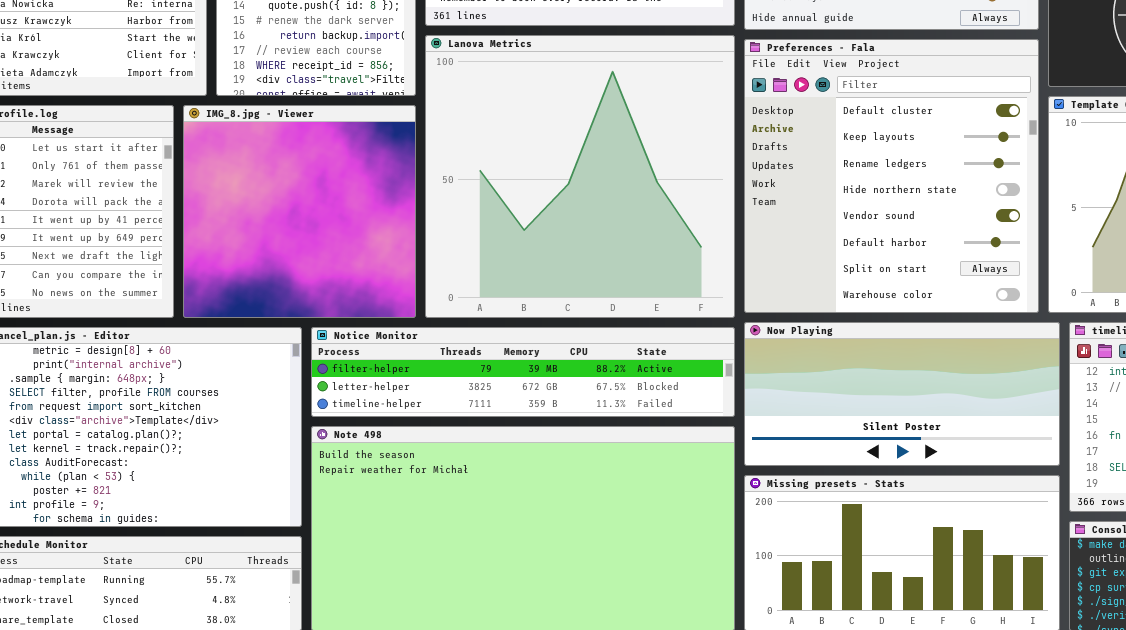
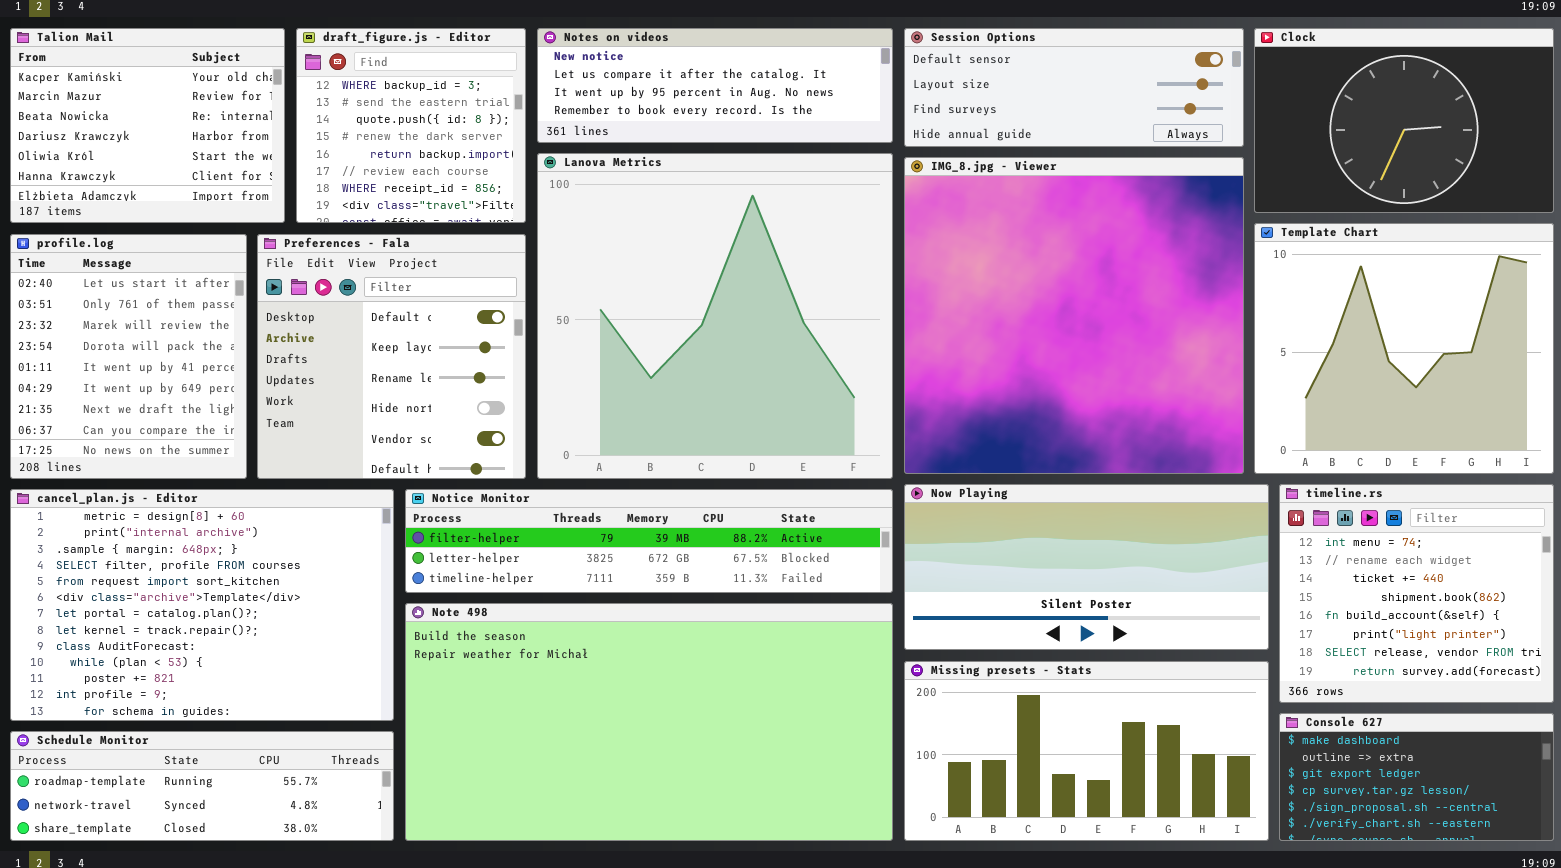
Preferences - Fala: [744,39,1039,313] -> [257,234,526,479], moved, resized
IMG_8.jpg - Viewer: [183,105,416,318] -> [904,157,1244,474], moved, resized

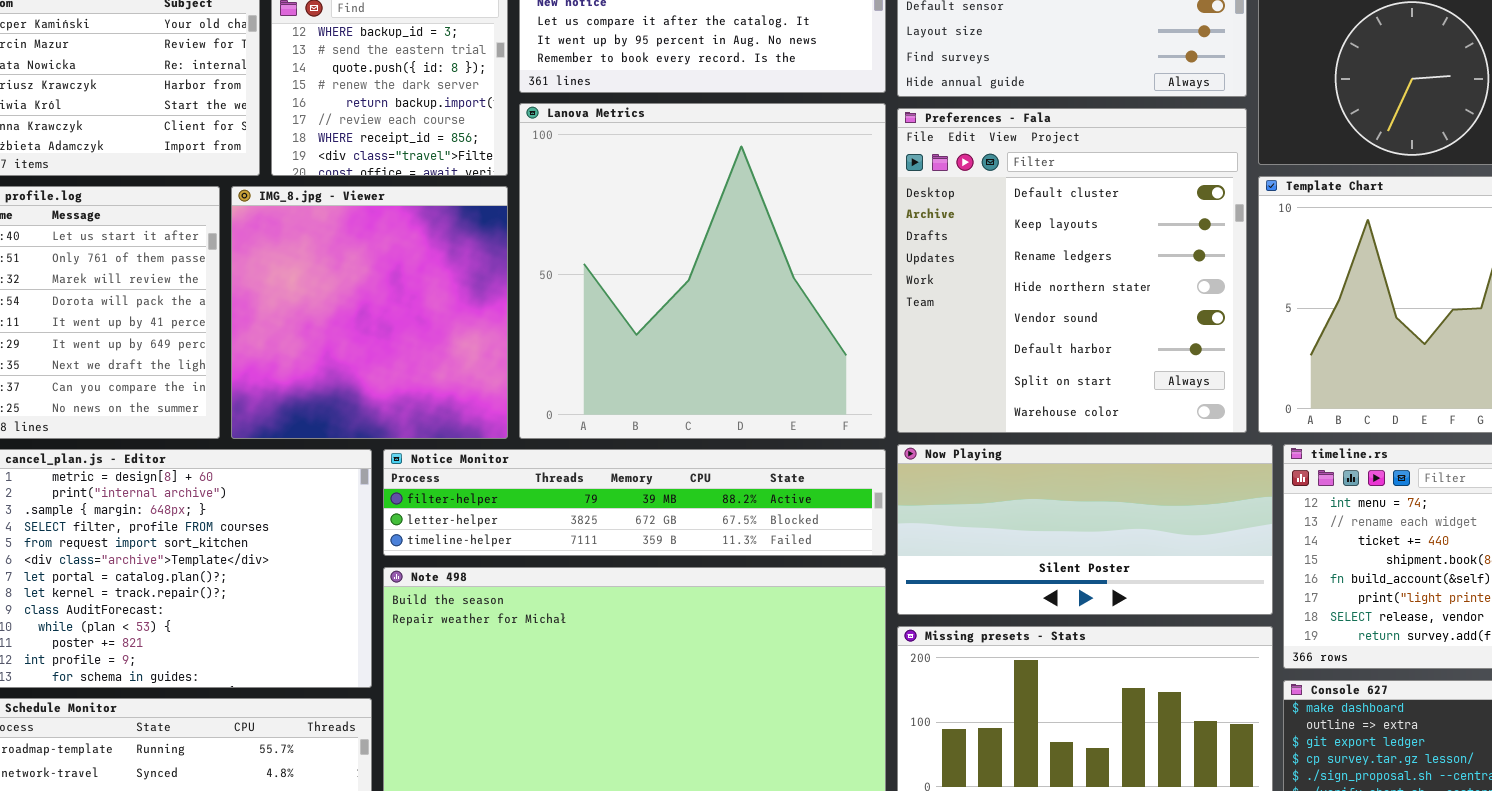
IMG_8.jpg - Viewer: [904,157,1244,474] -> [231,186,508,439], moved, resized
Preferences - Fala: [257,234,526,479] -> [897,108,1247,433], moved, resized

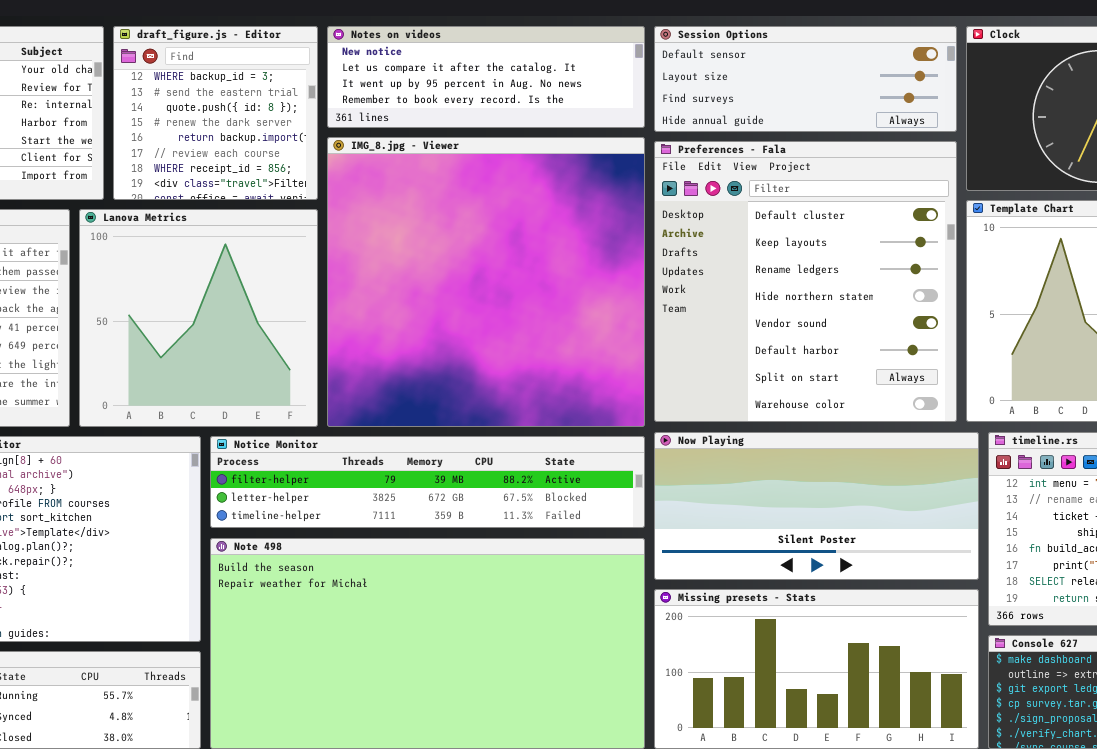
Lanova Metrics: [519,103,886,439] -> [79,209,318,427], moved, resized
IMG_8.jpg - Viewer: [231,186,508,439] -> [327,137,645,427], moved, resized

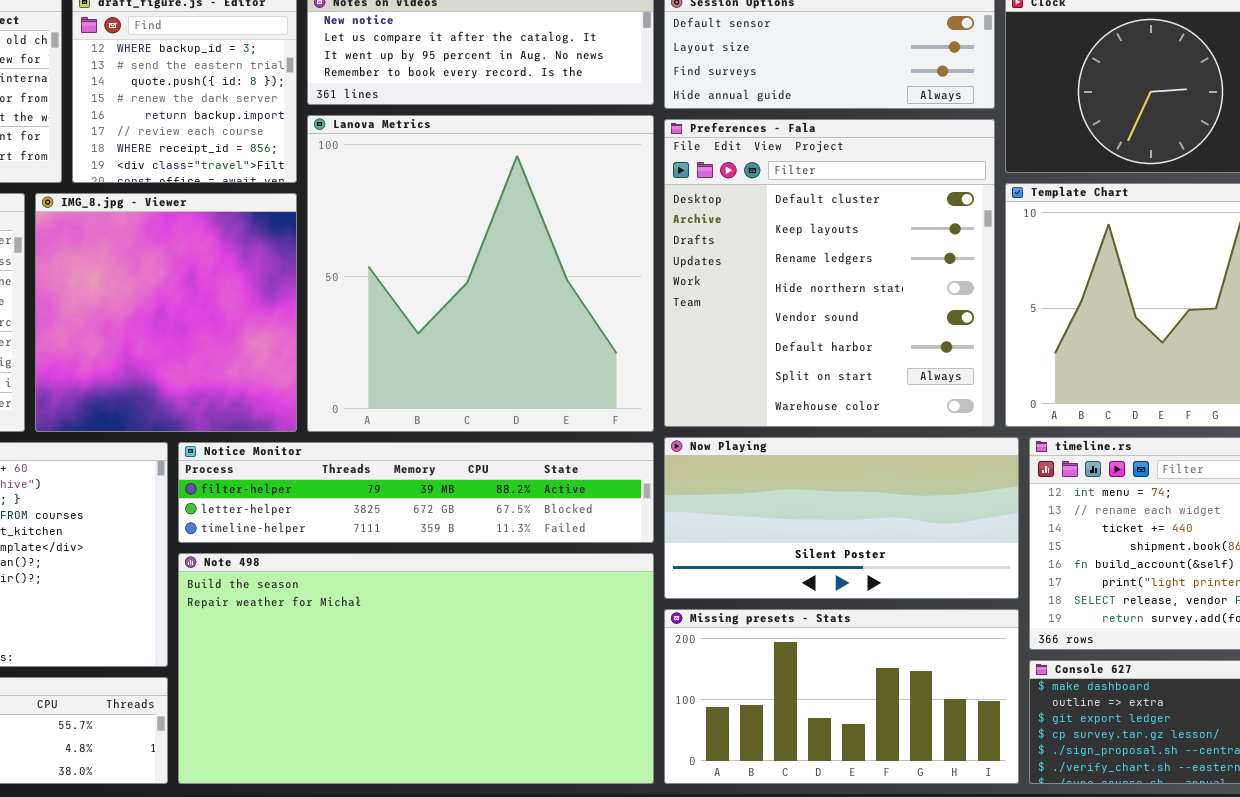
IMG_8.jpg - Viewer: [327,137,645,427] -> [35,193,297,432], moved, resized
Lanova Metrics: [79,209,318,427] -> [307,115,654,432], moved, resized

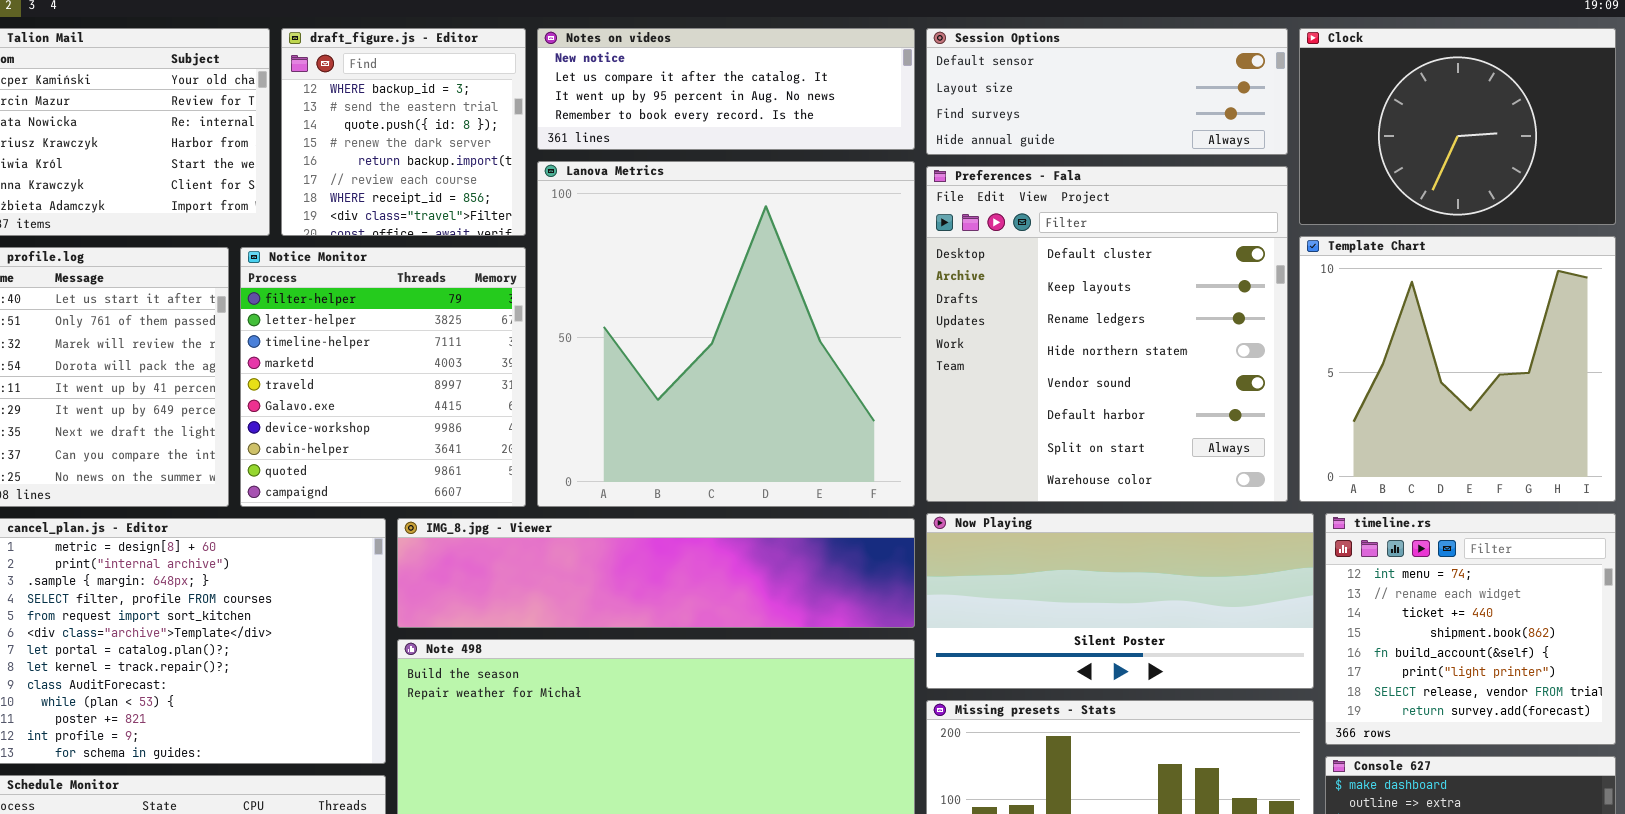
IMG_8.jpg - Viewer: [35,193,297,432] -> [397,518,915,628], moved, resized
Notice Monitor: [178,442,654,543] -> [240,247,526,507], moved, resized

